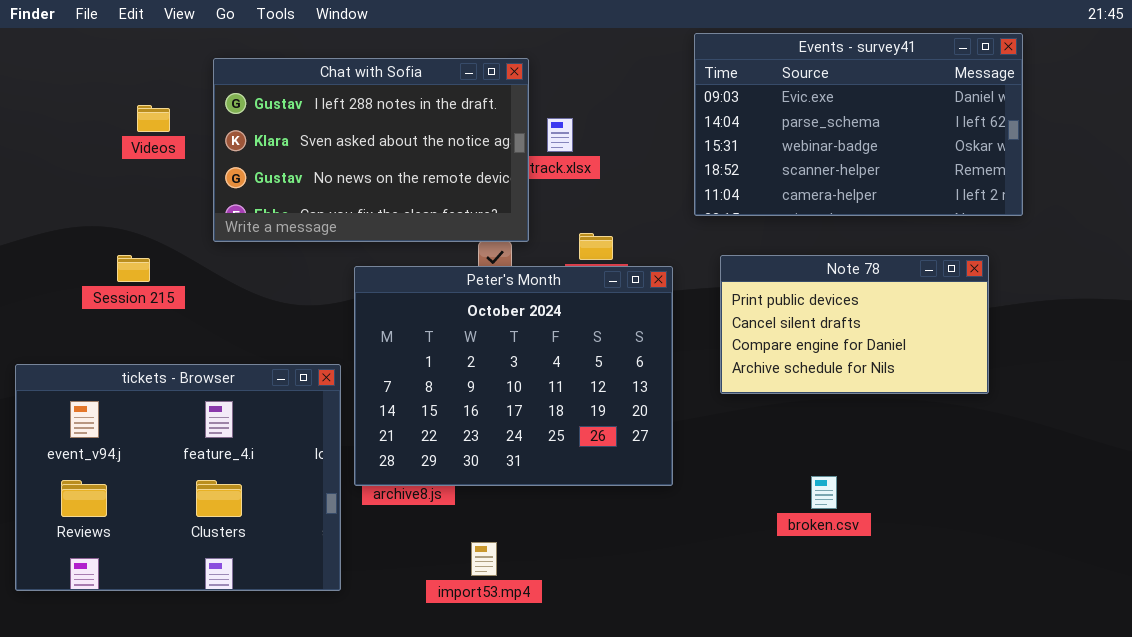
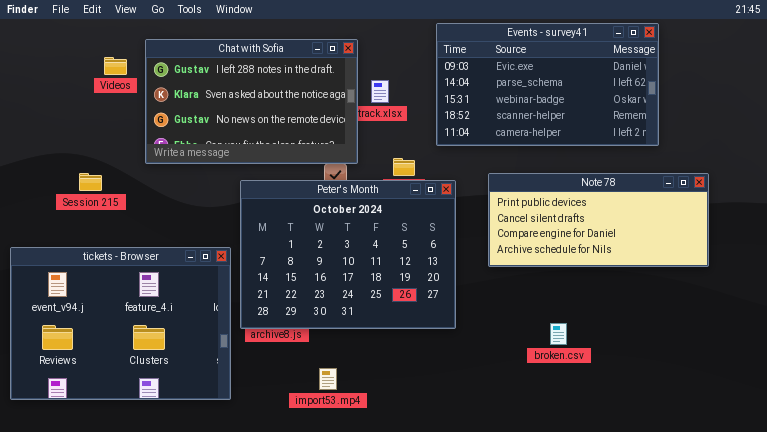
Events - survey41: [694,33,1023,216] -> [436,23,659,146], moved
Videos: [137,105,170,132] -> [104,57,127,75], moved
Note 78: [720,255,989,394] -> [488,173,709,267], resized

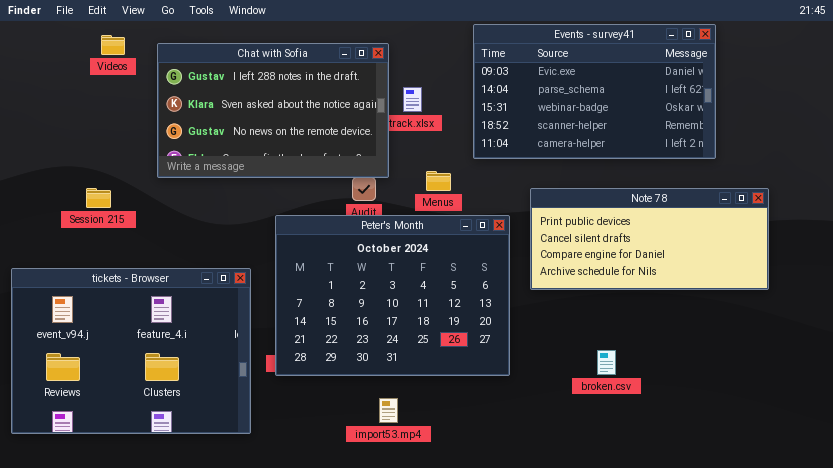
Videos: [104,57,127,75] -> [101,35,125,55], moved
Peter's Month: [240,180,456,329] -> [275,215,510,376], moved
import53.mp4: [319,368,337,390] -> [379,398,398,423], moved

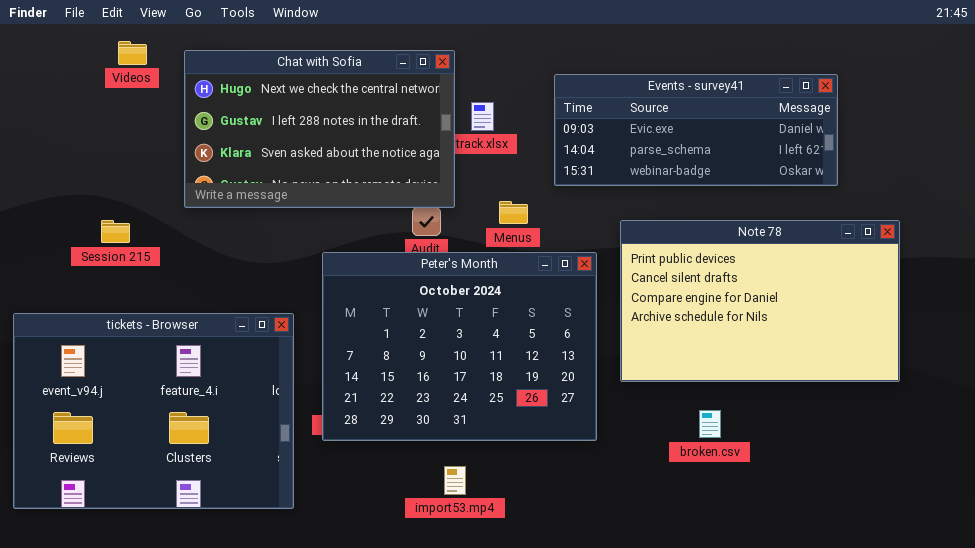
Events - survey41: [473,24,716,159] -> [554,74,838,186], resized
Chat with Sofia: [157,43,389,178] -> [184,50,455,208], scrolled up 1 row
Note 78: [530,188,769,290] -> [620,220,900,382], resized

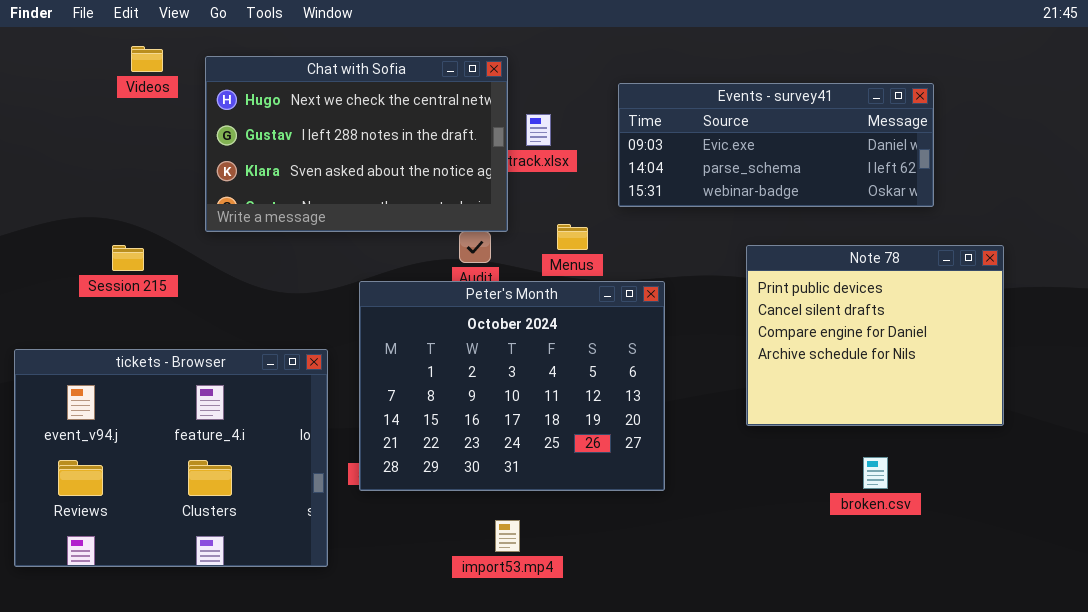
Note 78: [620,220,900,382] -> [746,245,1004,426], resized
broken.csv: [699,410,721,438] -> [863,457,888,489], moved

